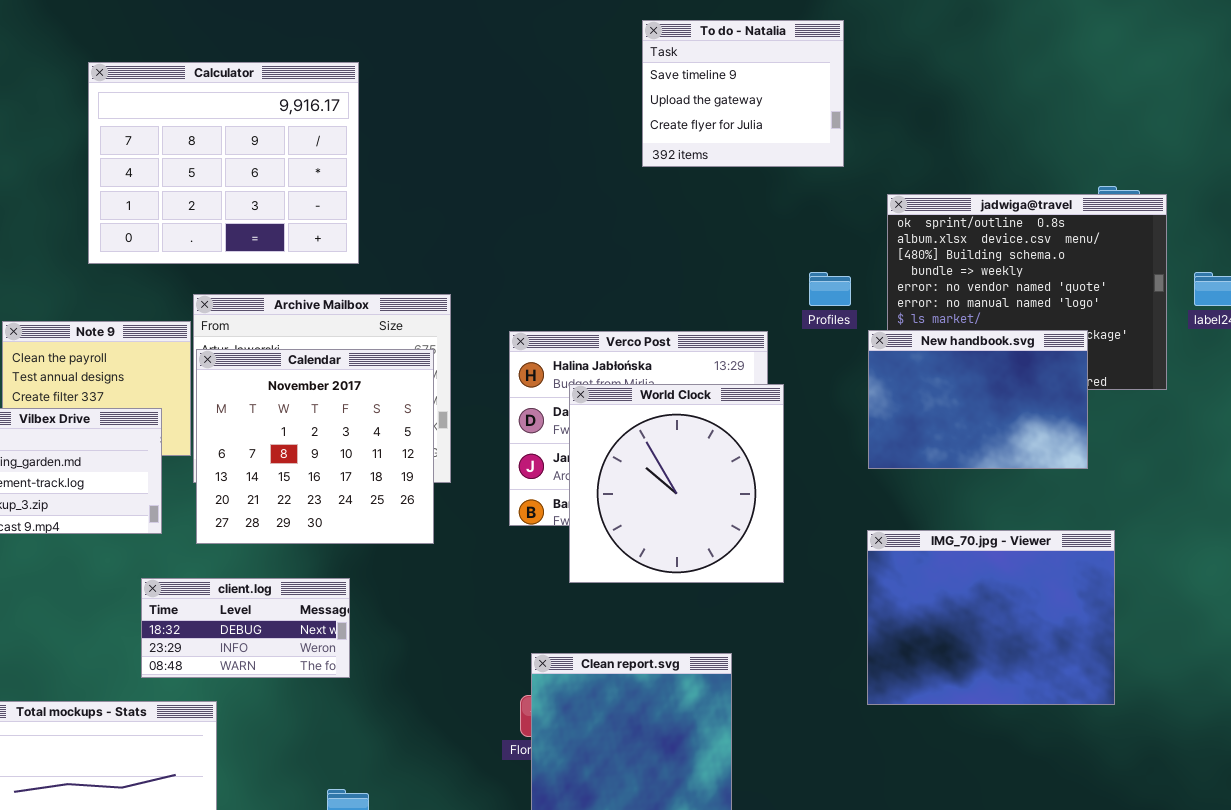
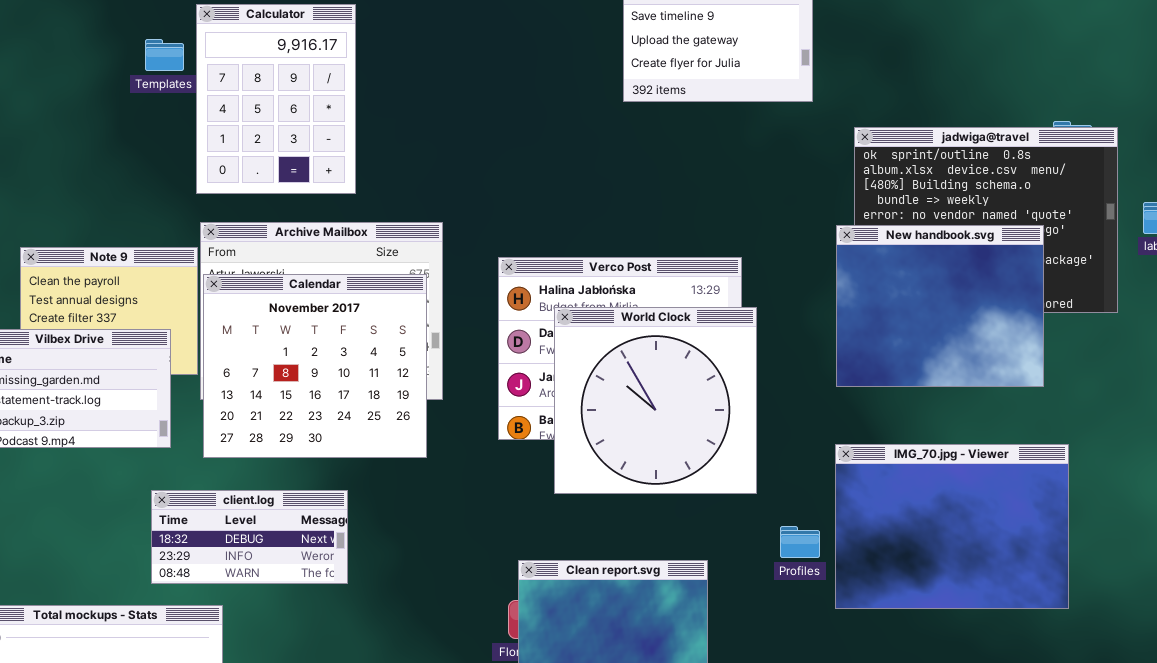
Calculator: [88,62,359,264] -> [196,4,356,194], resized
Profiles: [809,272,851,306] -> [780,526,820,558], moved
New handbook.svg: [868,330,1088,469] -> [836,225,1044,387], resized

